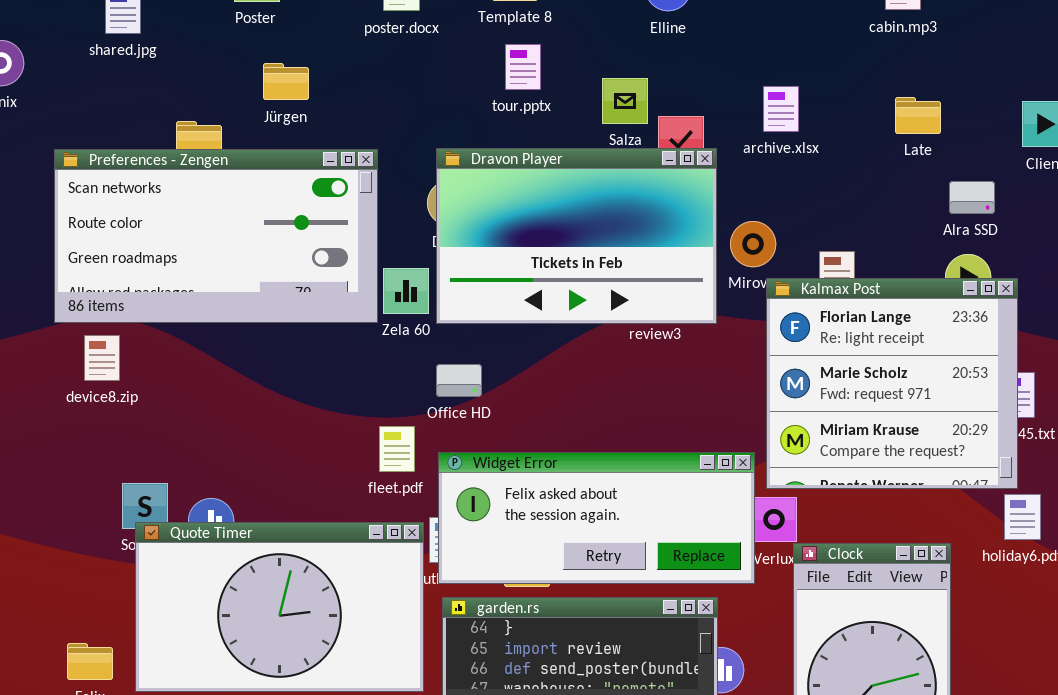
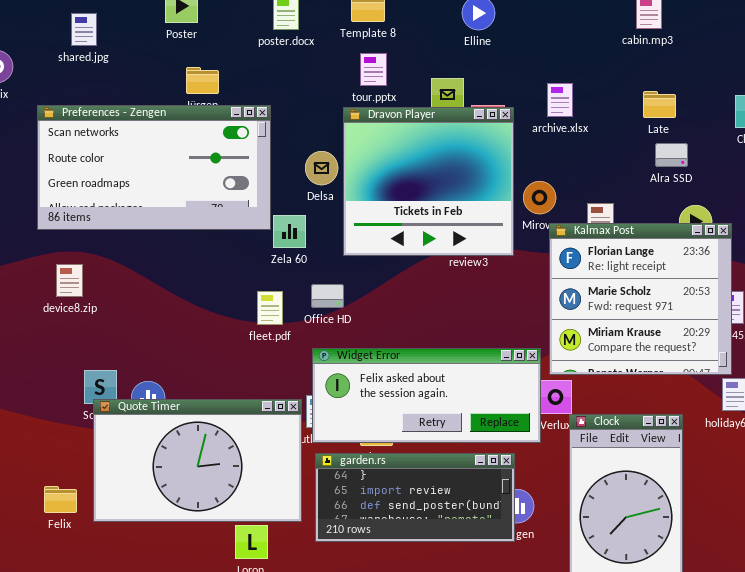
Dravon Player: [436,148,717,324] -> [343,107,514,256], resized
Preferences - Zengen: [54,149,378,323] -> [37,105,271,230], moved
Alra SSD: [949,181,995,214] -> [655,143,688,167], moved
fleet.pdf: [379,426,415,472] -> [257,291,283,325], moved

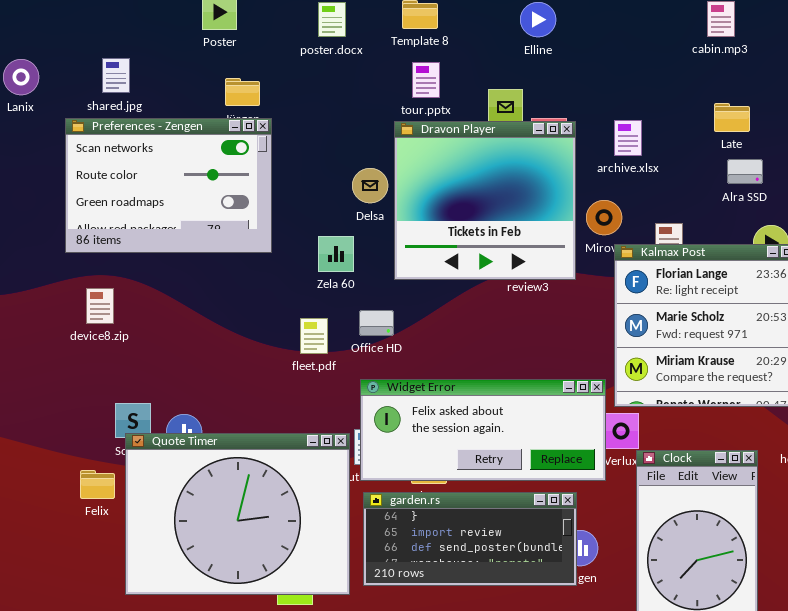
shared.jpg: [71,13,97,46] -> [102,58,130,93], moved
archive.xlsx: [547,83,573,117] -> [614,120,642,156], moved
Preferences - Zengen: [37,105,271,230] -> [65,118,272,253], resized
Quote Timer: [93,399,302,522] -> [125,433,350,595], resized
Felix: [44,486,77,513] -> [80,470,115,499], moved

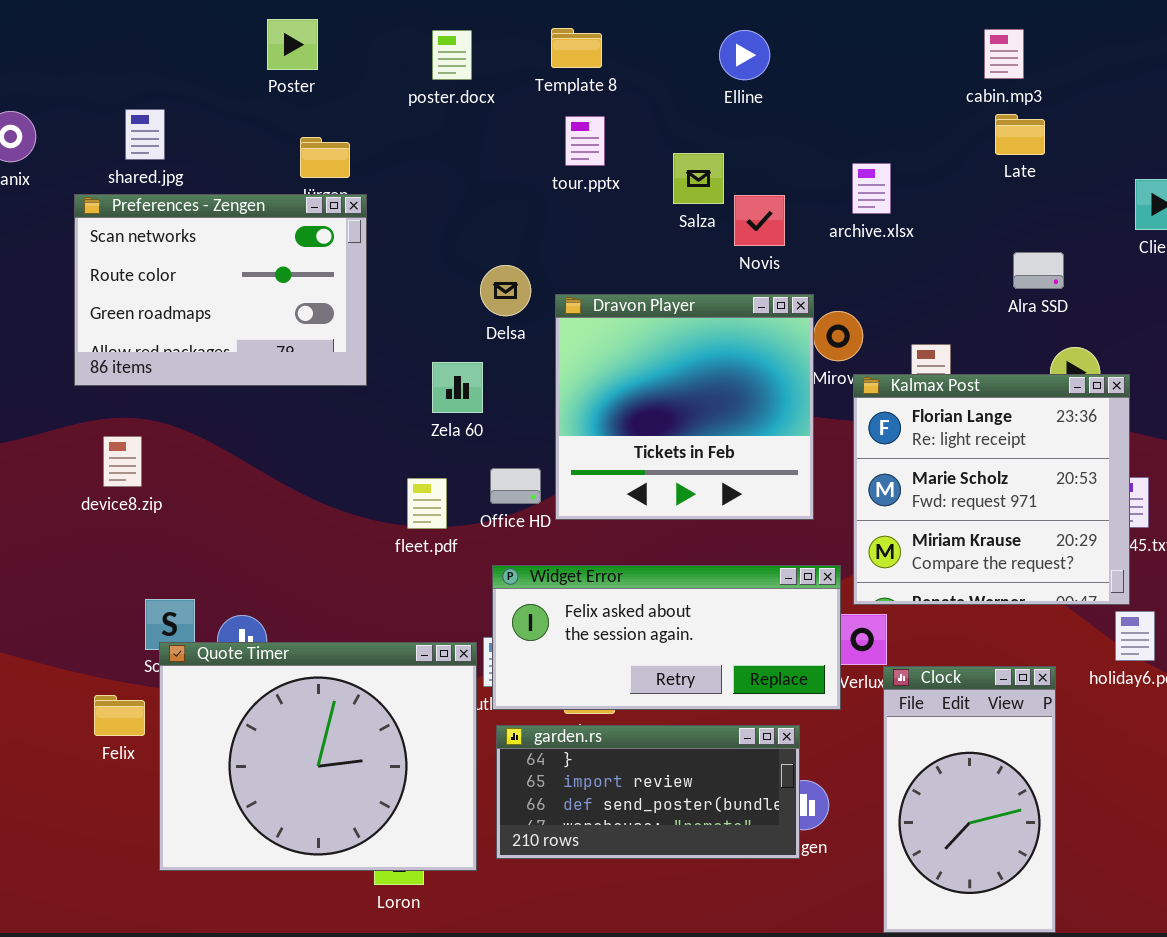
Late: [714,103,750,132] -> [995,114,1045,155], moved
archive.xlsx: [614,120,642,156] -> [852,163,891,214], moved
Dravon Player: [394,121,576,280] -> [555,294,814,520], moved

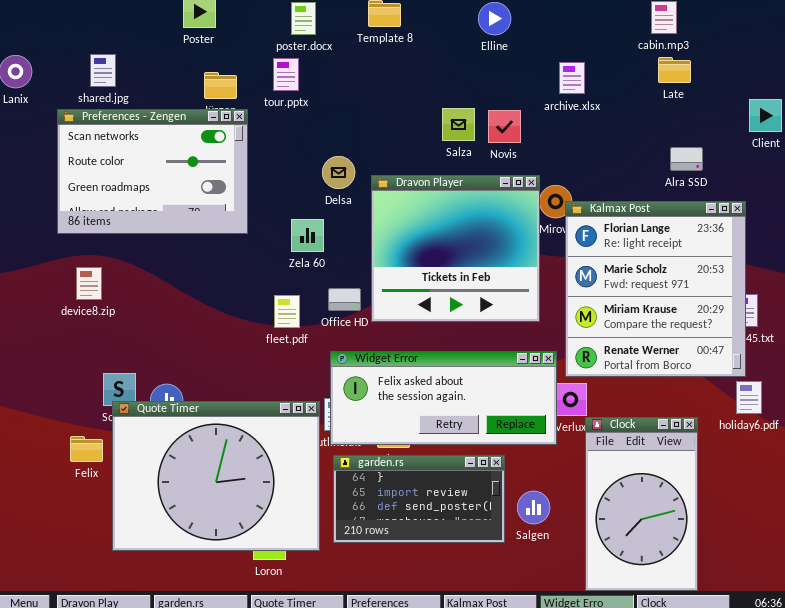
tour.pptx: [565,116,605,166] -> [273,58,299,91], moved
Salza: [673,153,724,204] -> [442,108,475,141], moved
archive.xlsx: [852,163,891,214] -> [559,62,585,94], moved
Kalmax Post: [853,374,1130,605] -> [565,201,746,377], resized
garden.rs: [496,725,800,859] -> [333,455,505,543], resized

